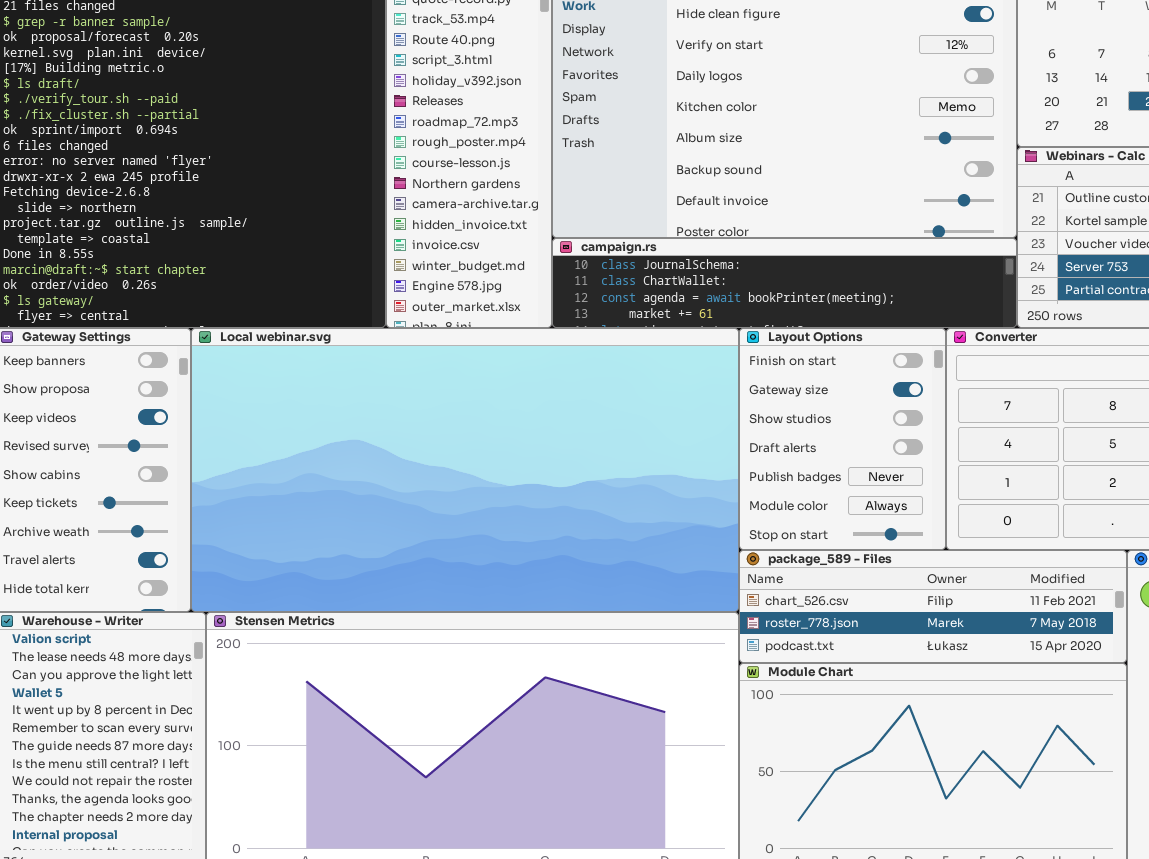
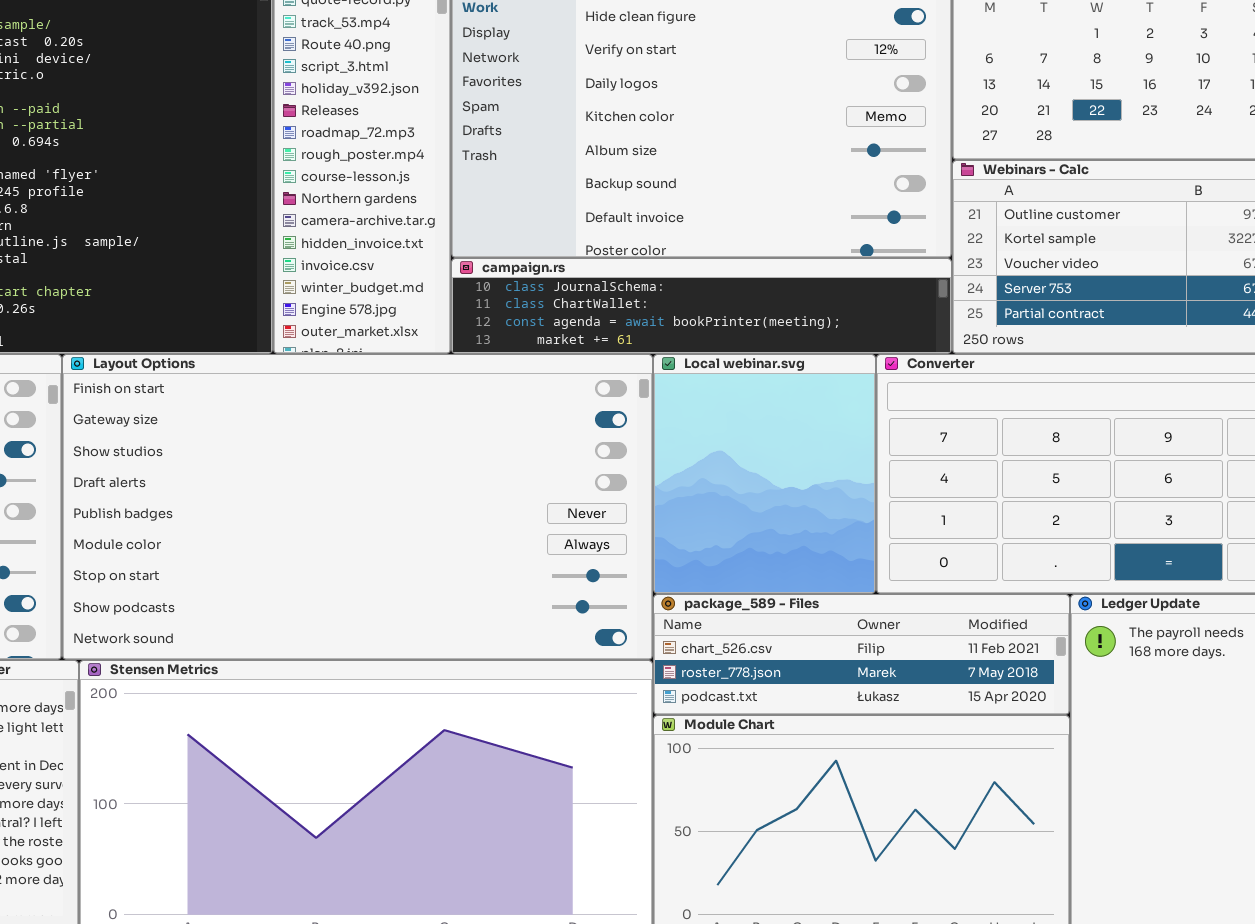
Local webinar.svg: [191,328,739,612] -> [653,354,876,594], moved, resized
Layout Options: [739,328,946,550] -> [62,354,653,660], moved, resized

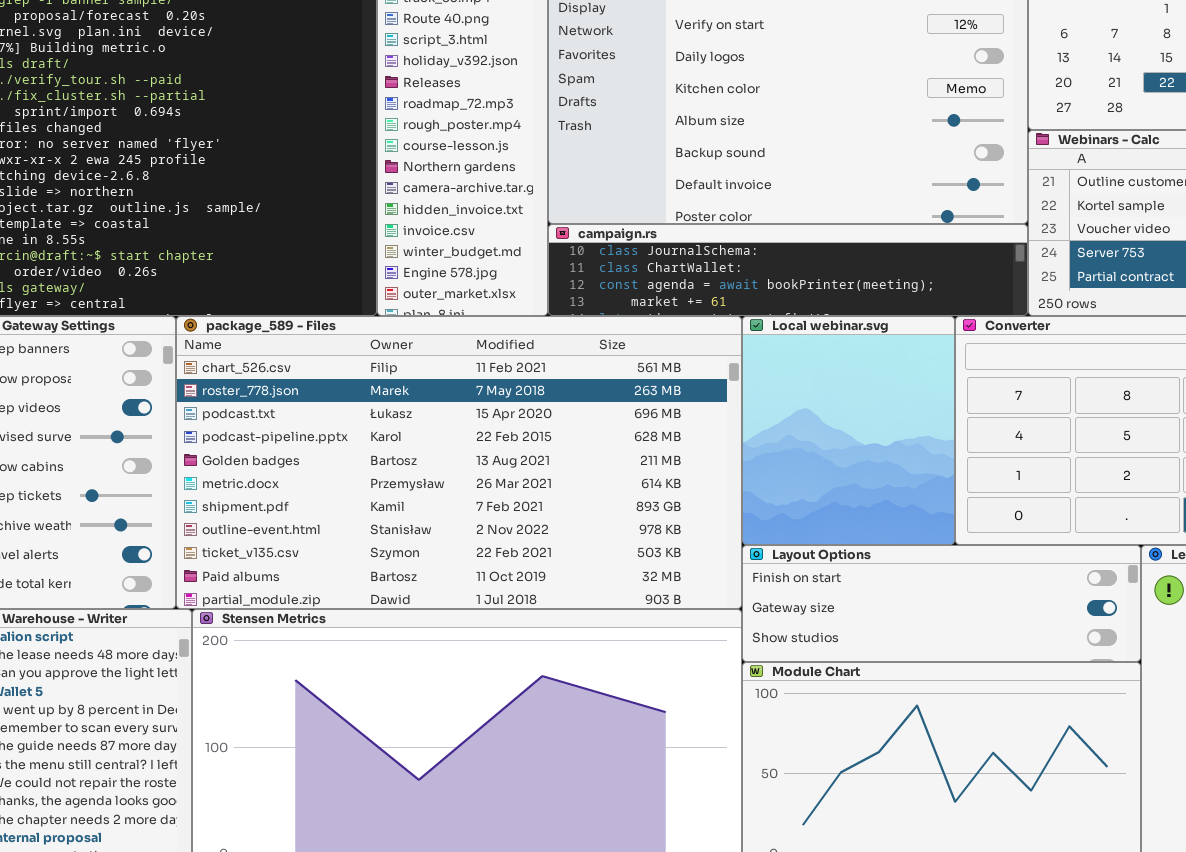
Layout Options: [62,354,653,660] -> [742,545,1141,662], moved, resized
package_589 - Files: [653,594,1070,715] -> [176,316,742,609], moved, resized

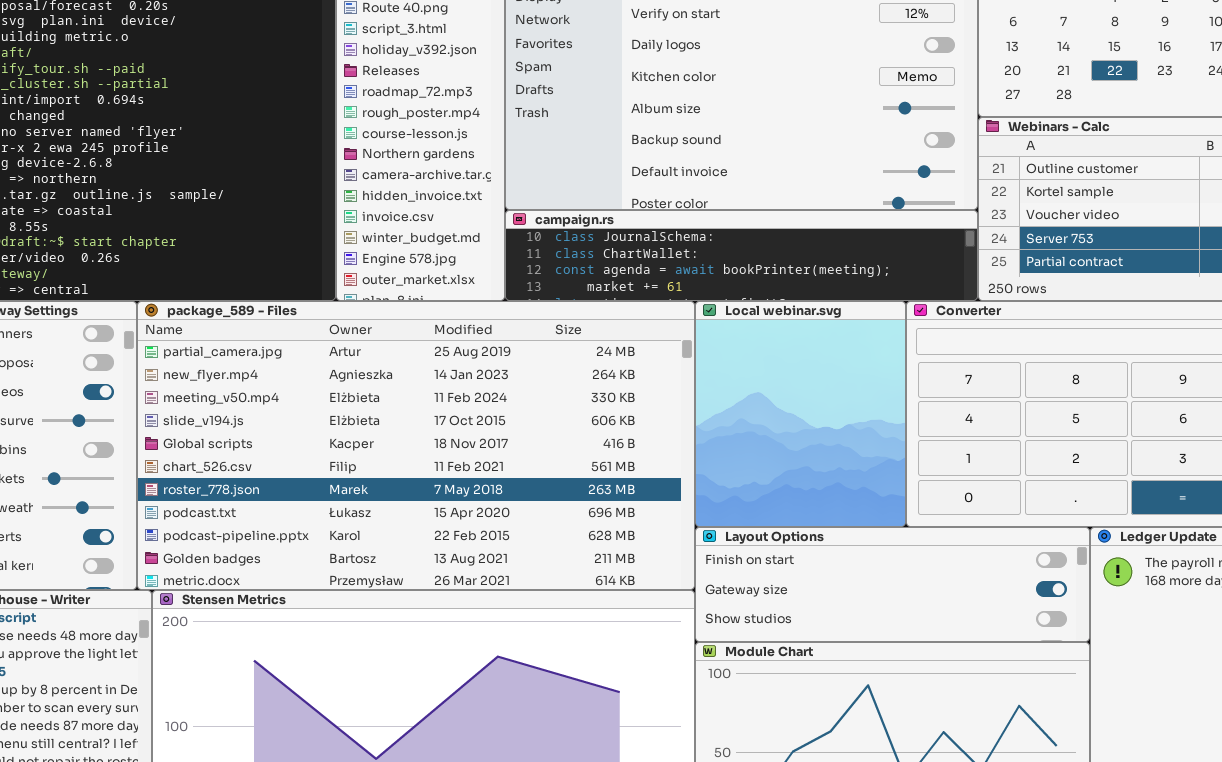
package_589 - Files: [176,316,742,609] -> [137,301,695,590], scrolled up 5 rows

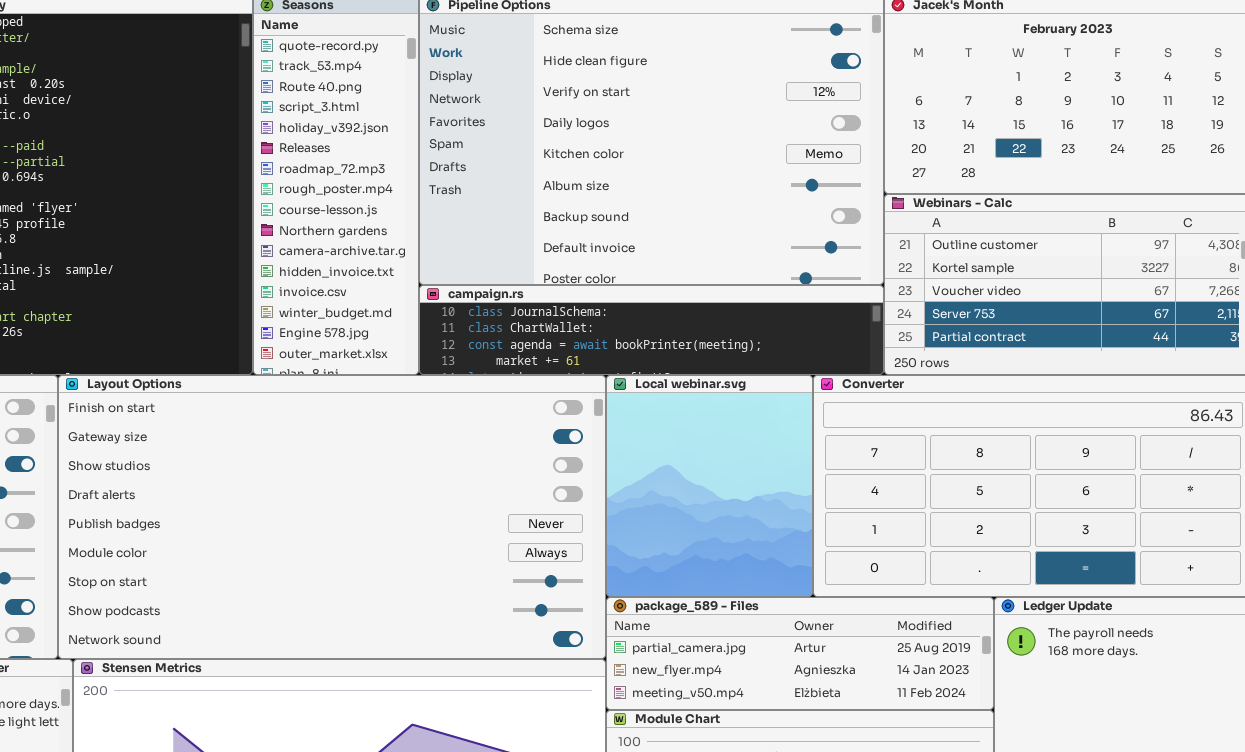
package_589 - Files: [137,301,695,590] -> [606,597,994,710], moved, resized
Layout Options: [695,527,1090,642] -> [58,375,606,659], moved, resized

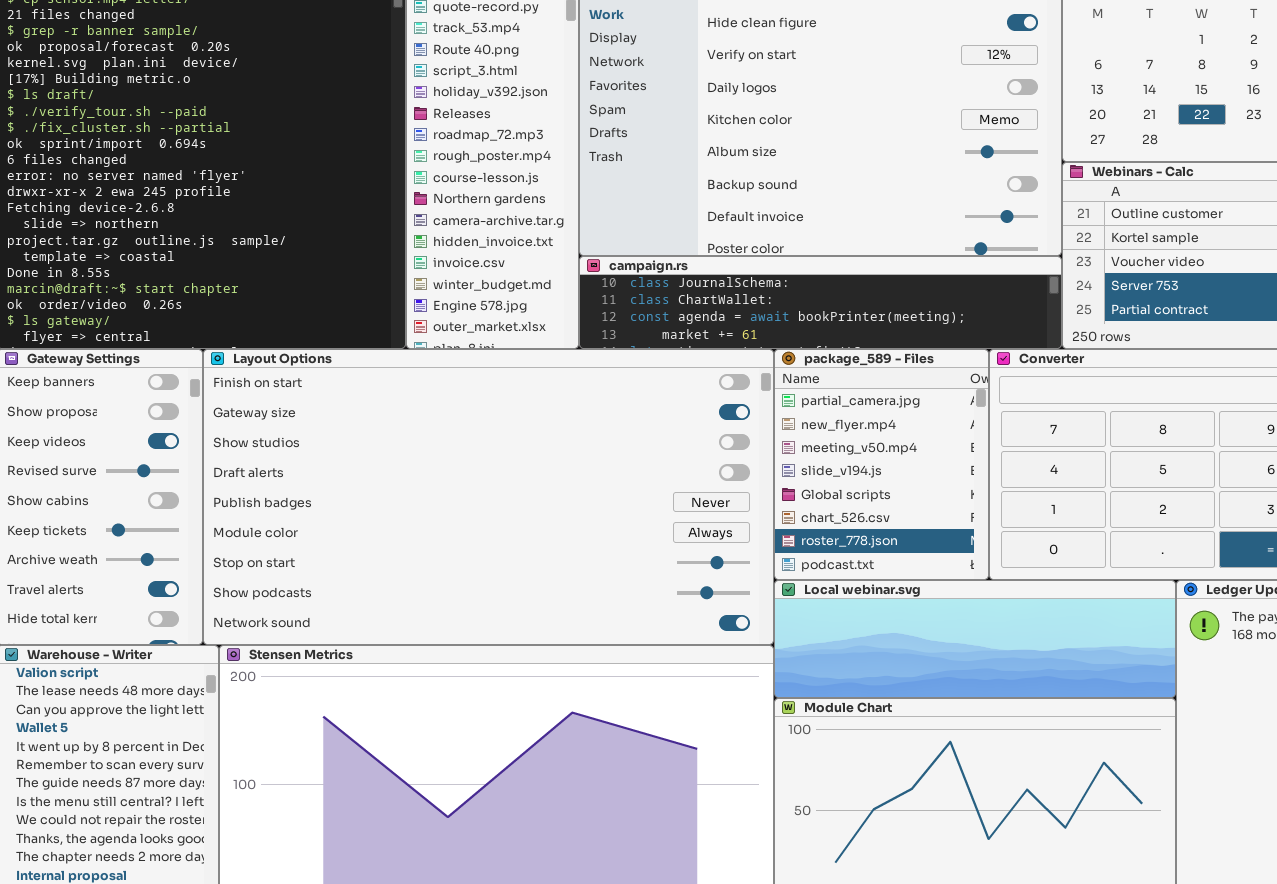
Local webinar.svg: [606,375,813,597] -> [774,580,1176,698], moved, resized
package_589 - Files: [606,597,994,710] -> [774,349,989,580], moved, resized

